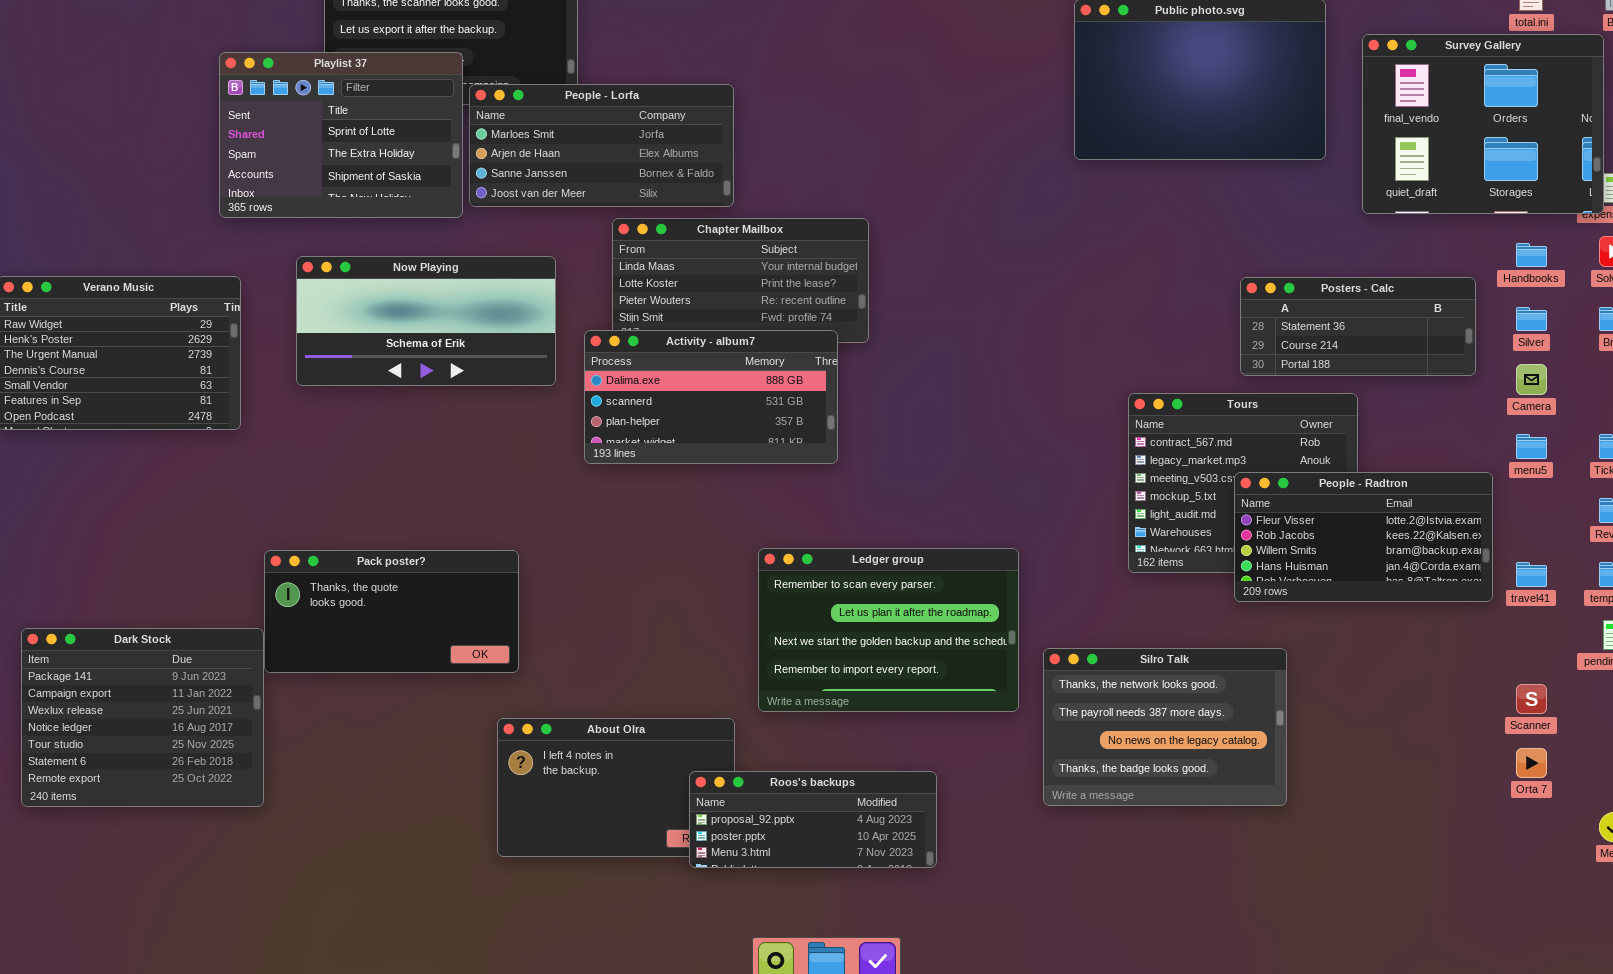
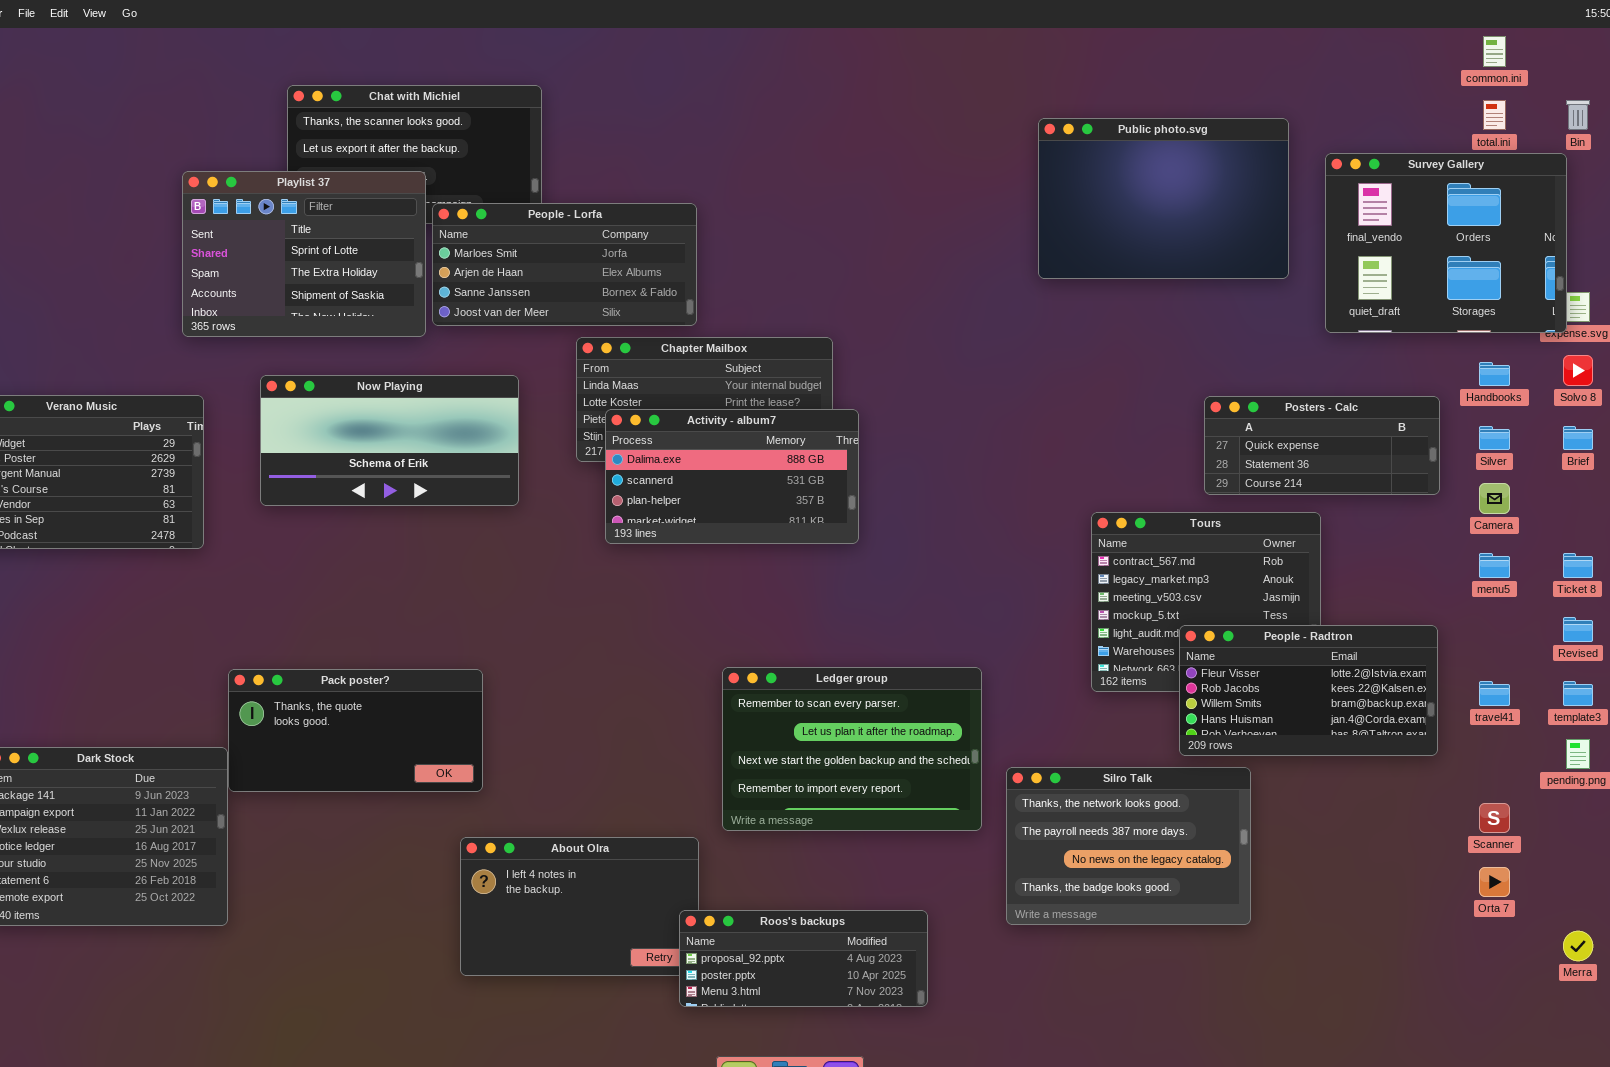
Posters - Calc: [1240,277,1476,376] -> [1204,396,1440,495], scrolled up 1 row
Activity - album7: [584,330,838,464] -> [605,409,859,544], moved
People - Radtron: [1234,472,1493,602] -> [1179,625,1438,756], moved
Roos's backups: [689,771,937,868] -> [679,910,928,1007], moved

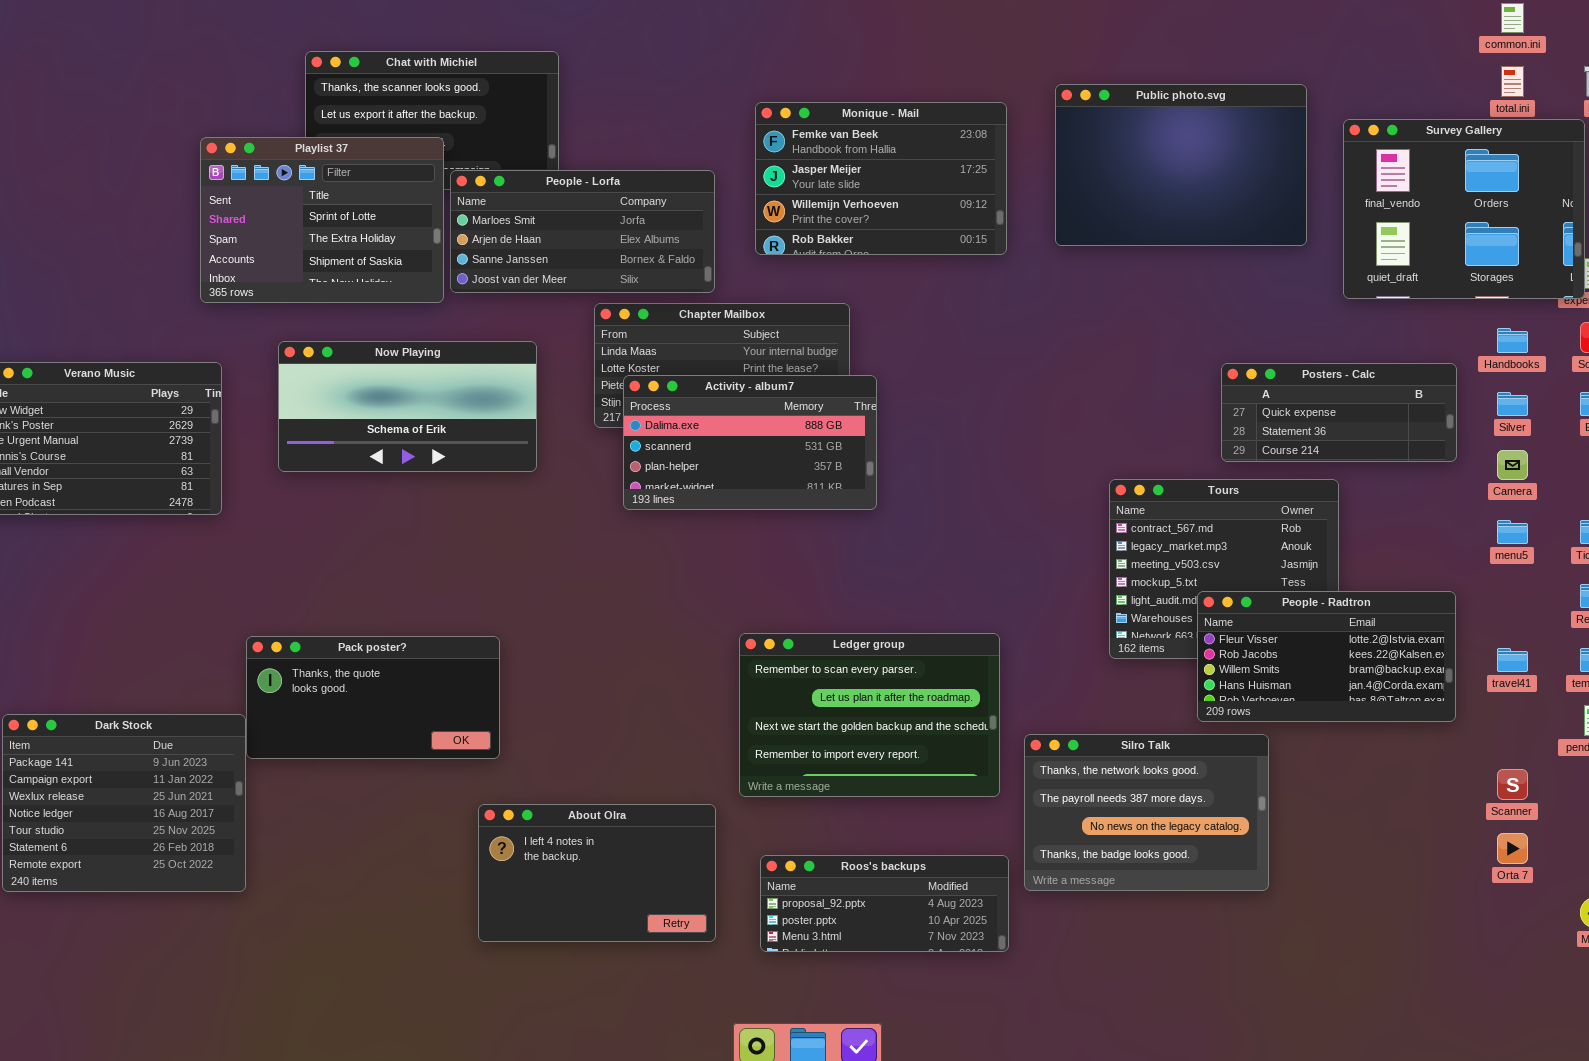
Monique - Mail: none -> [755,102,1007,255], opened
Roos's backups: [679,910,928,1007] -> [760,855,1009,952], moved

